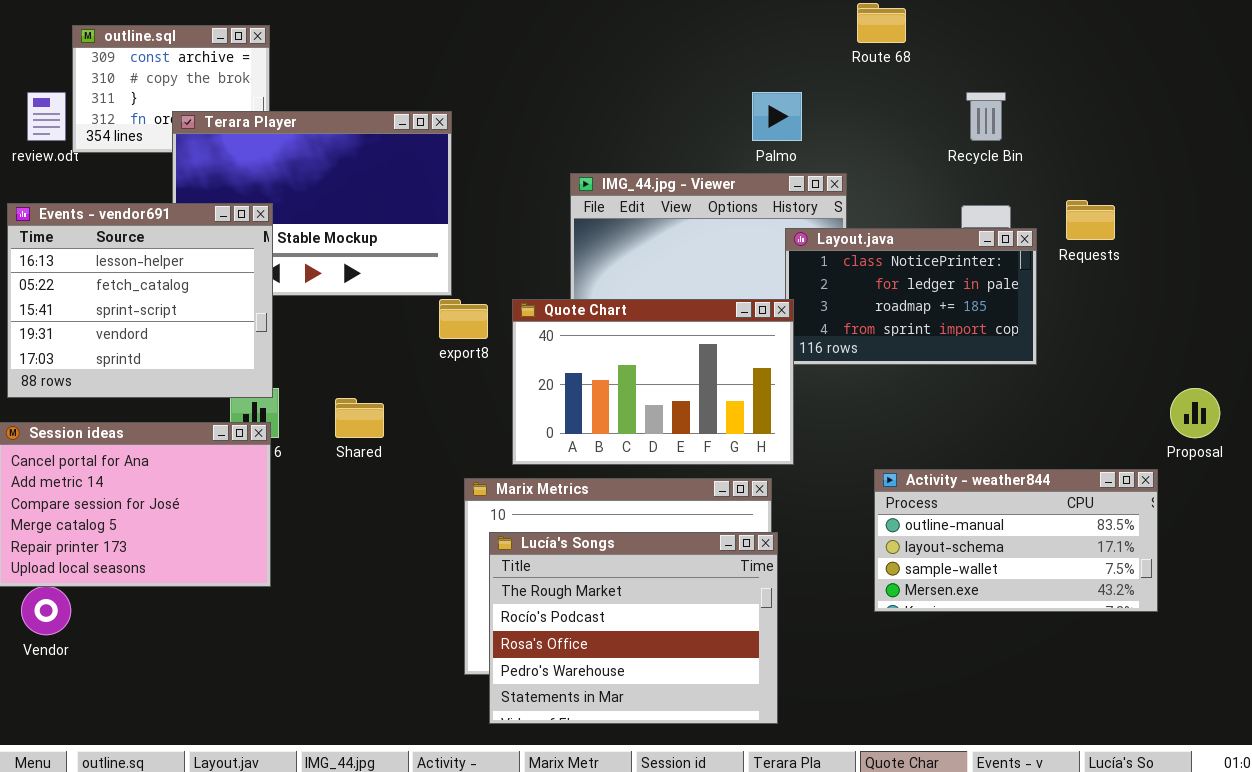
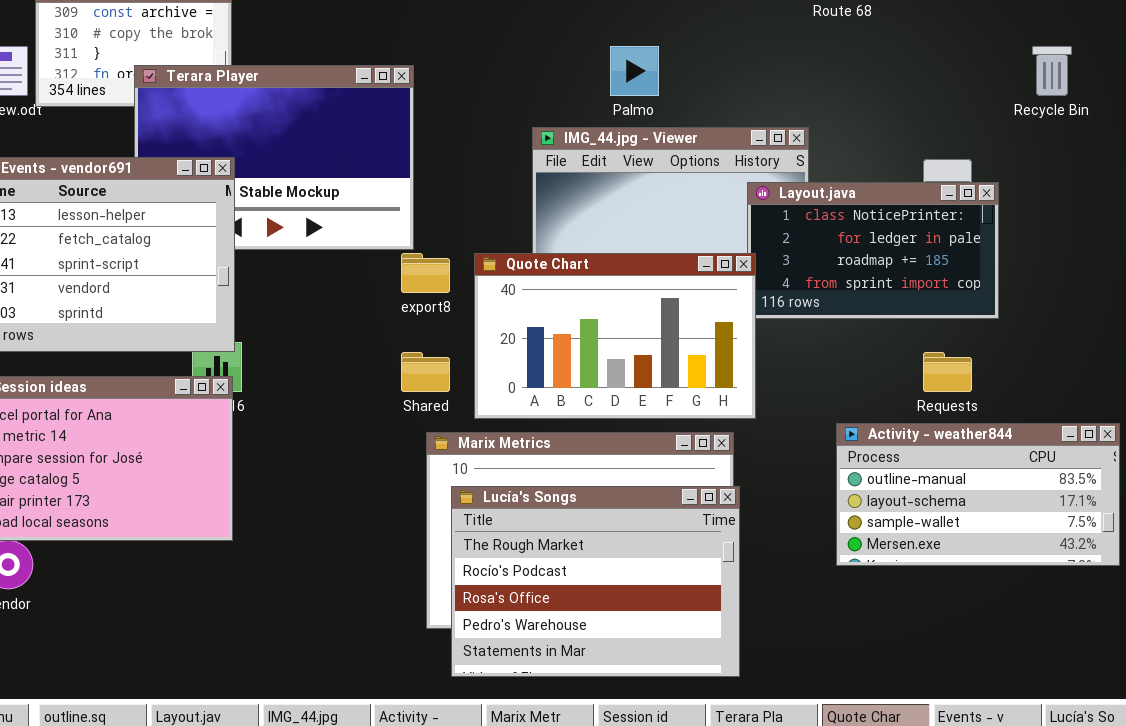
Palmo: [752,92,802,141] -> [610,46,659,96], moved
Recycle Bin: [966,92,1006,141] -> [1032,46,1072,96], moved
Requests: [1066,200,1115,240] -> [923,352,972,392], moved
Shared: [335,398,384,438] -> [401,352,450,392], moved

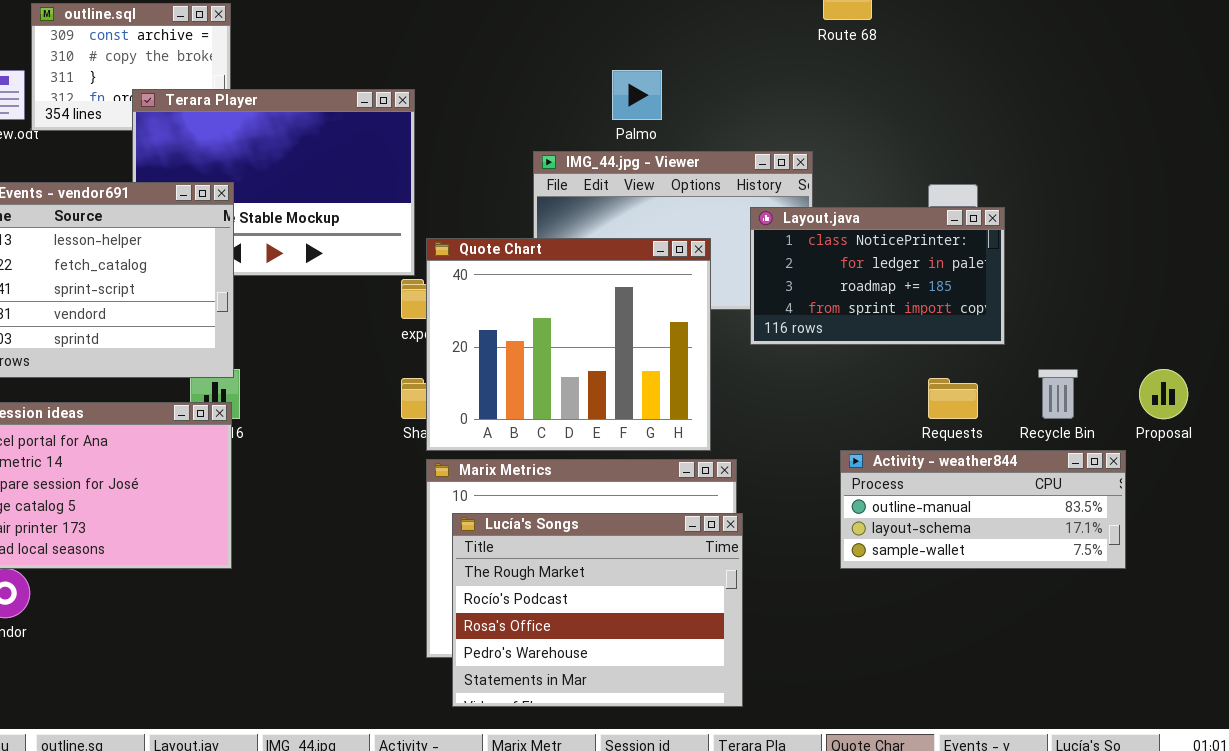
Recycle Bin: [1032,46,1072,96] -> [1038,369,1078,419], moved
Quote Chart: [474,253,756,419] -> [426,238,711,451], moved, resized
Activity - weather844: [836,423,1120,566] -> [840,450,1126,569], resized

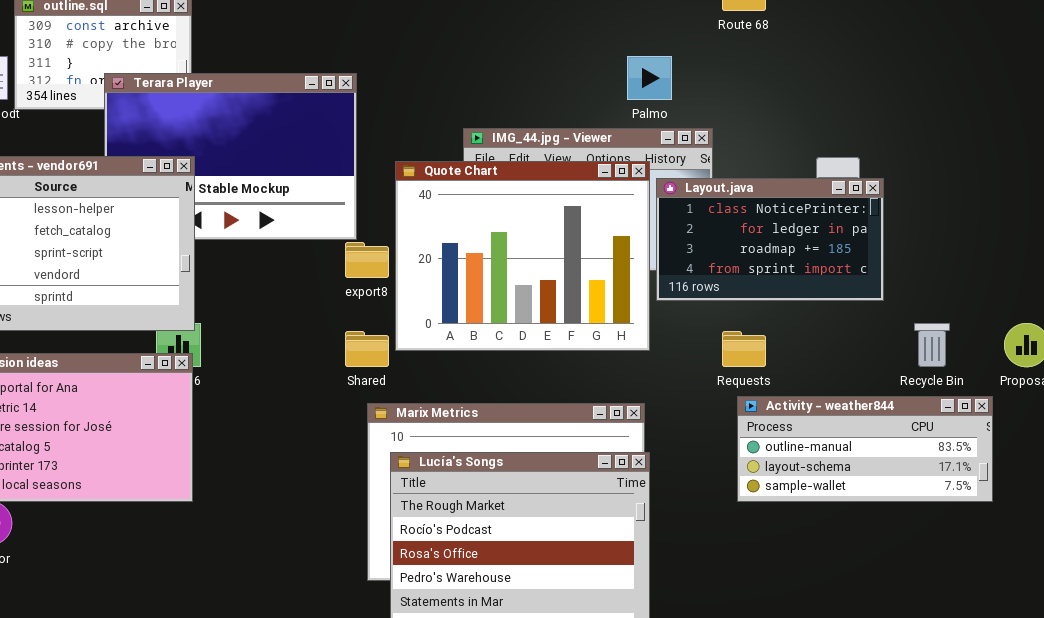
Palmo: [612,70,662,120] -> [627,56,672,100], moved
Quote Chart: [426,238,711,451] -> [395,161,650,351], moved
Requests: [928,378,978,419] -> [722,331,766,367], moved

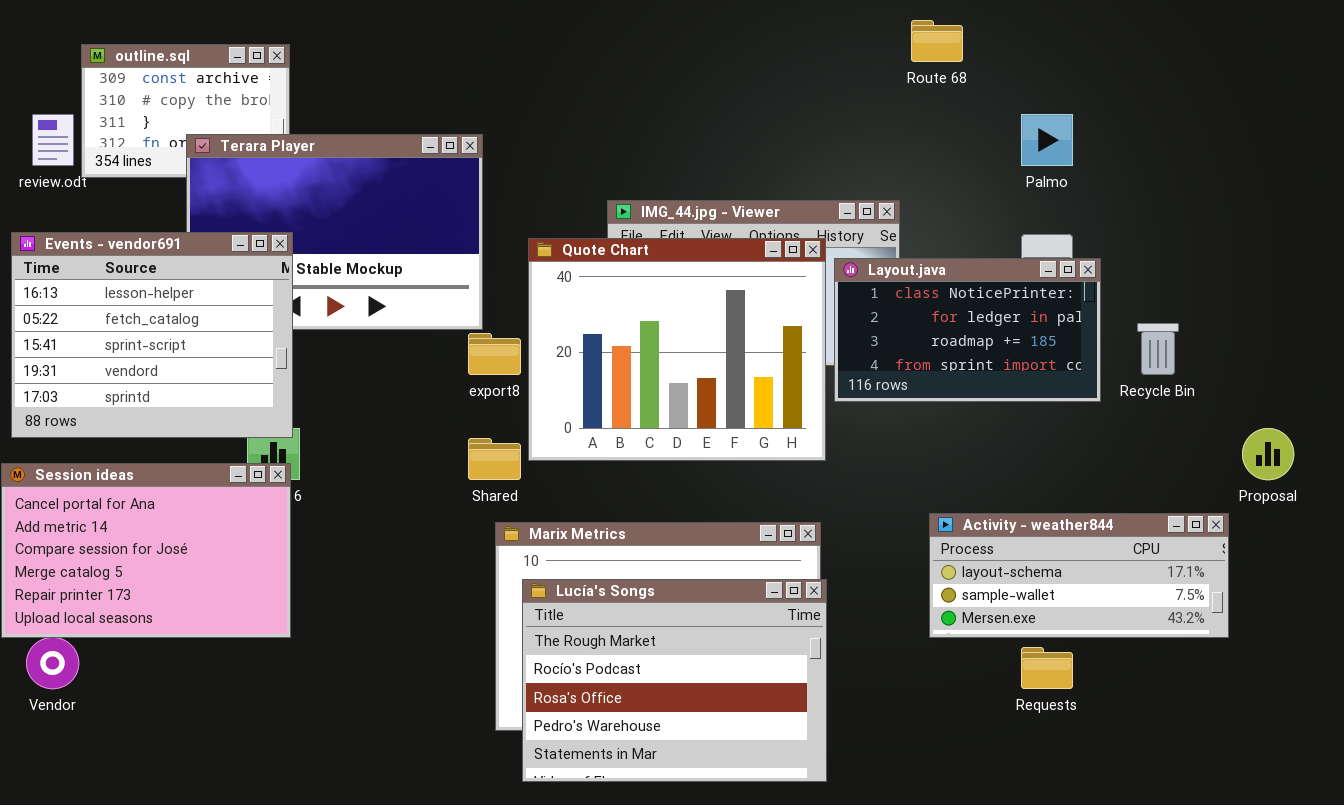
Palmo: [627,56,672,100] -> [1021,114,1073,166], moved
Recycle Bin: [914,323,950,367] -> [1137,323,1179,375], moved
Requests: [722,331,766,367] -> [1021,647,1073,689], moved
Activity - weather844: [737,396,993,502] -> [929,513,1229,638], scrolled down 1 row

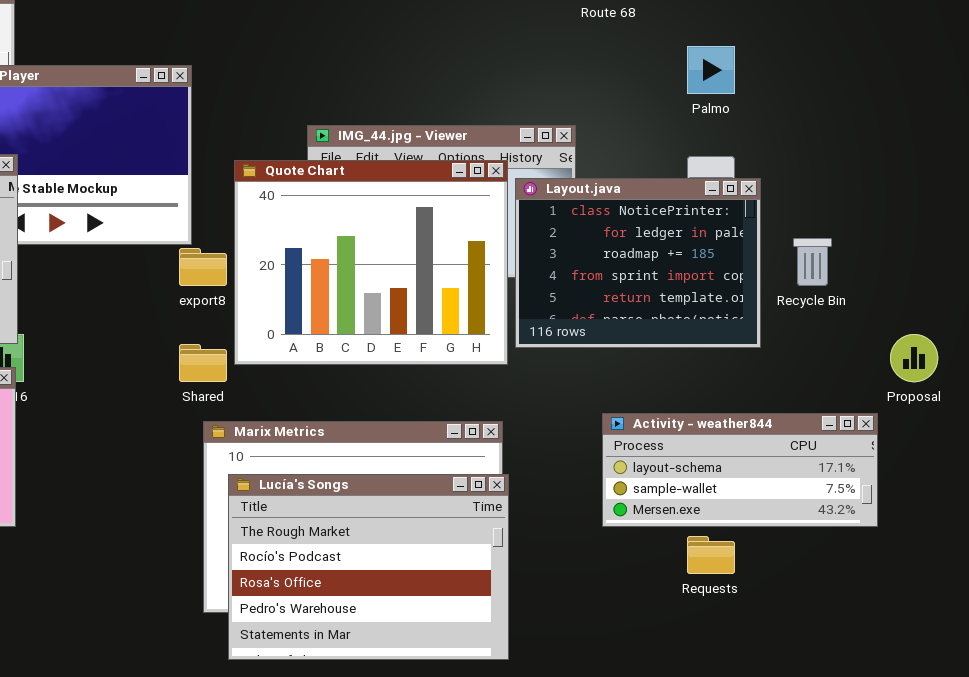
Layout.java: [834,258,1101,402] -> [515,178,761,348], resized

